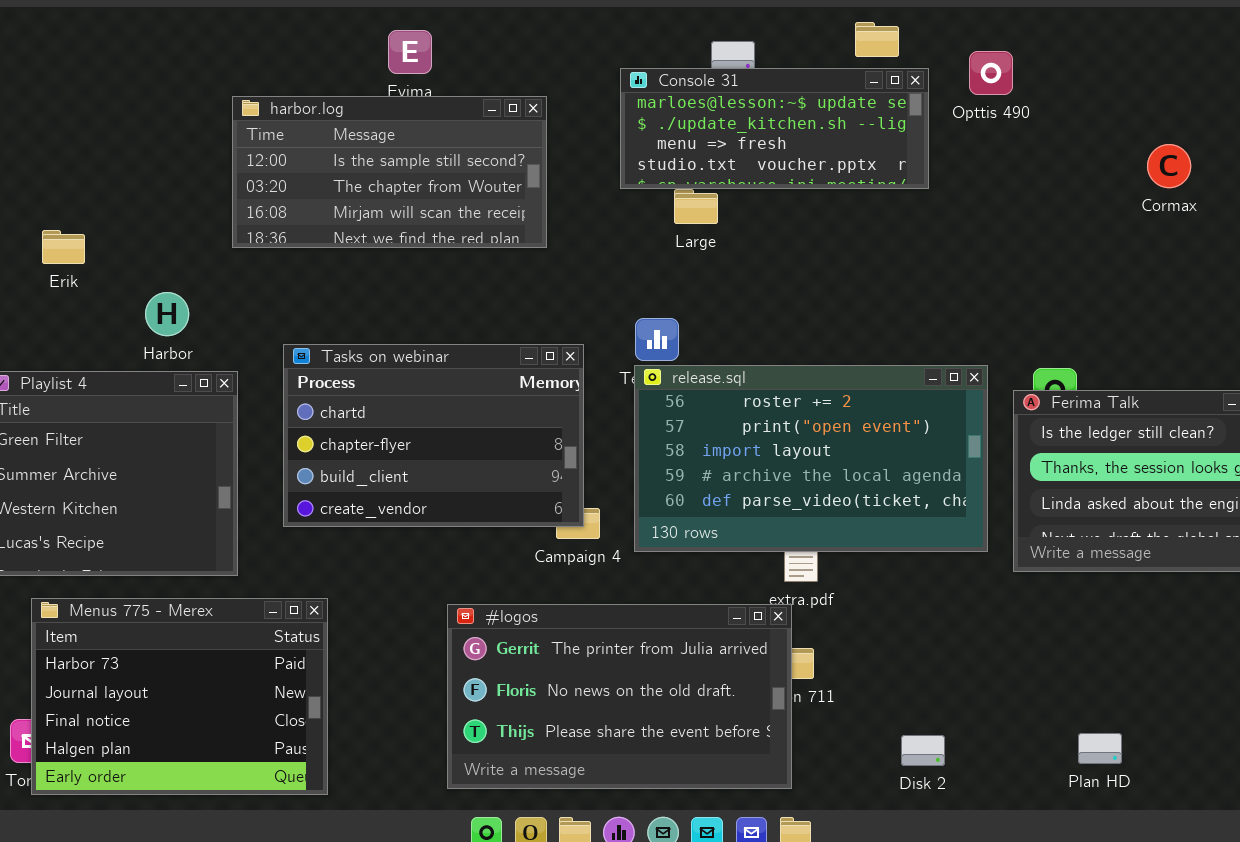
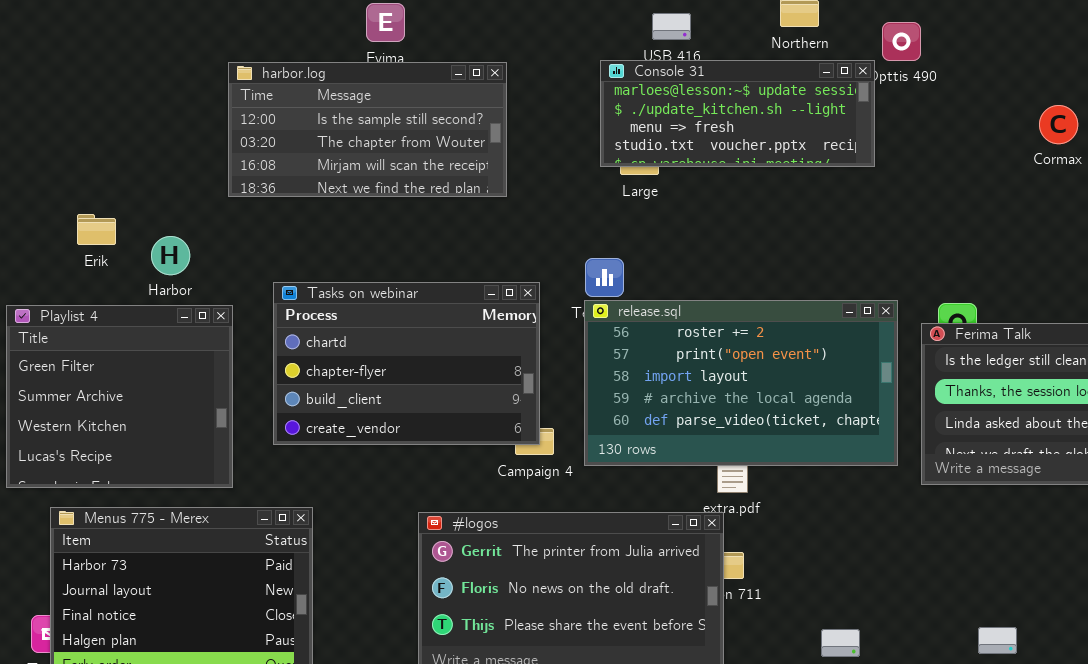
Console 31: [620,68,929,189] -> [600,60,875,167], moved
Erik: [42,230,85,264] -> [77,214,116,245], moved

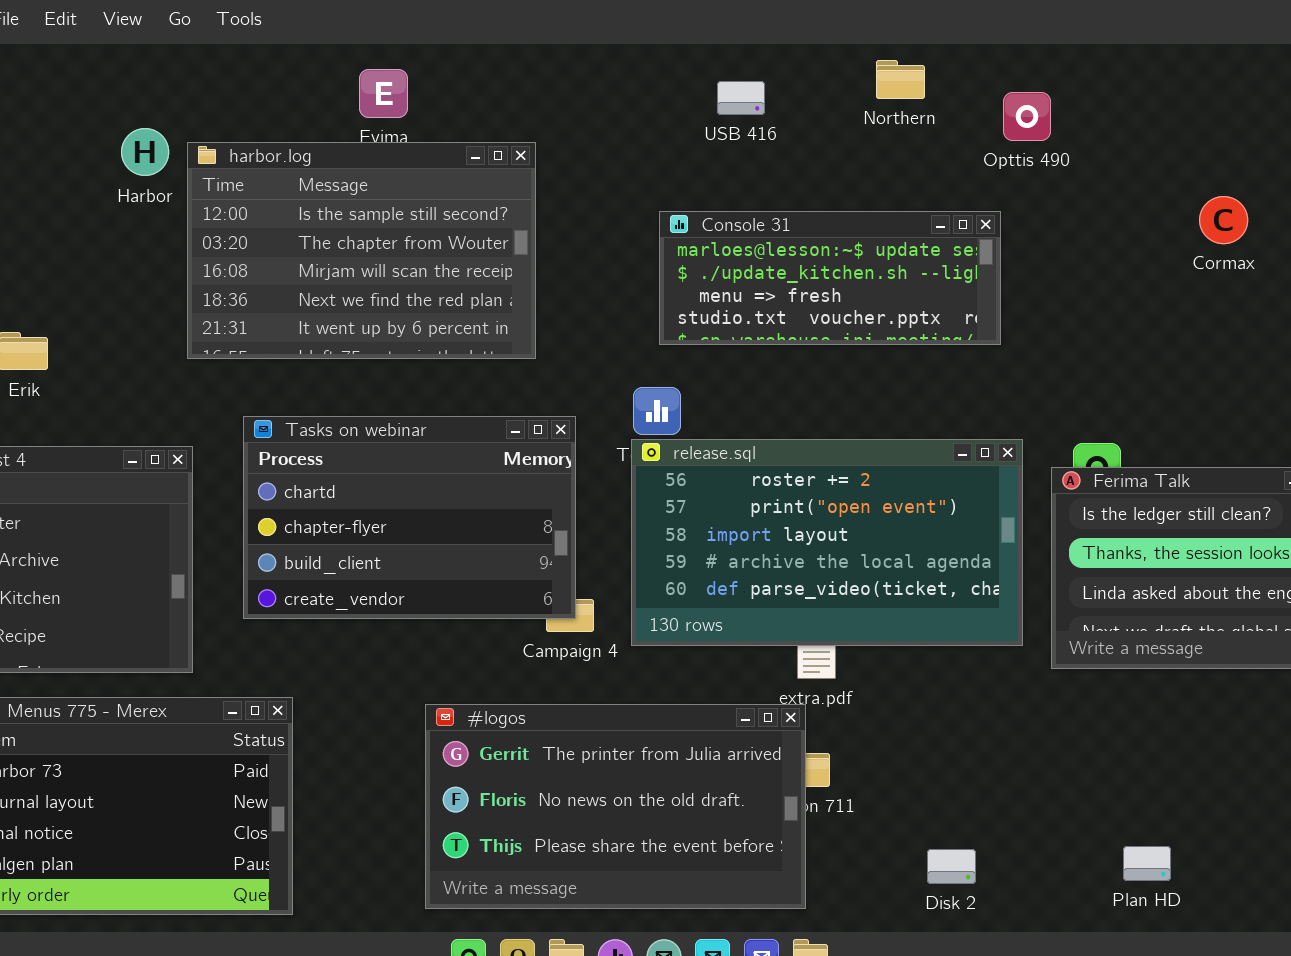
Console 31: [600,60,875,167] -> [659,211,1001,345], moved
harbor.log: [228,62,507,197] -> [187,142,536,359], resized
Harbor: [151,236,190,275] -> [121,128,169,176], moved

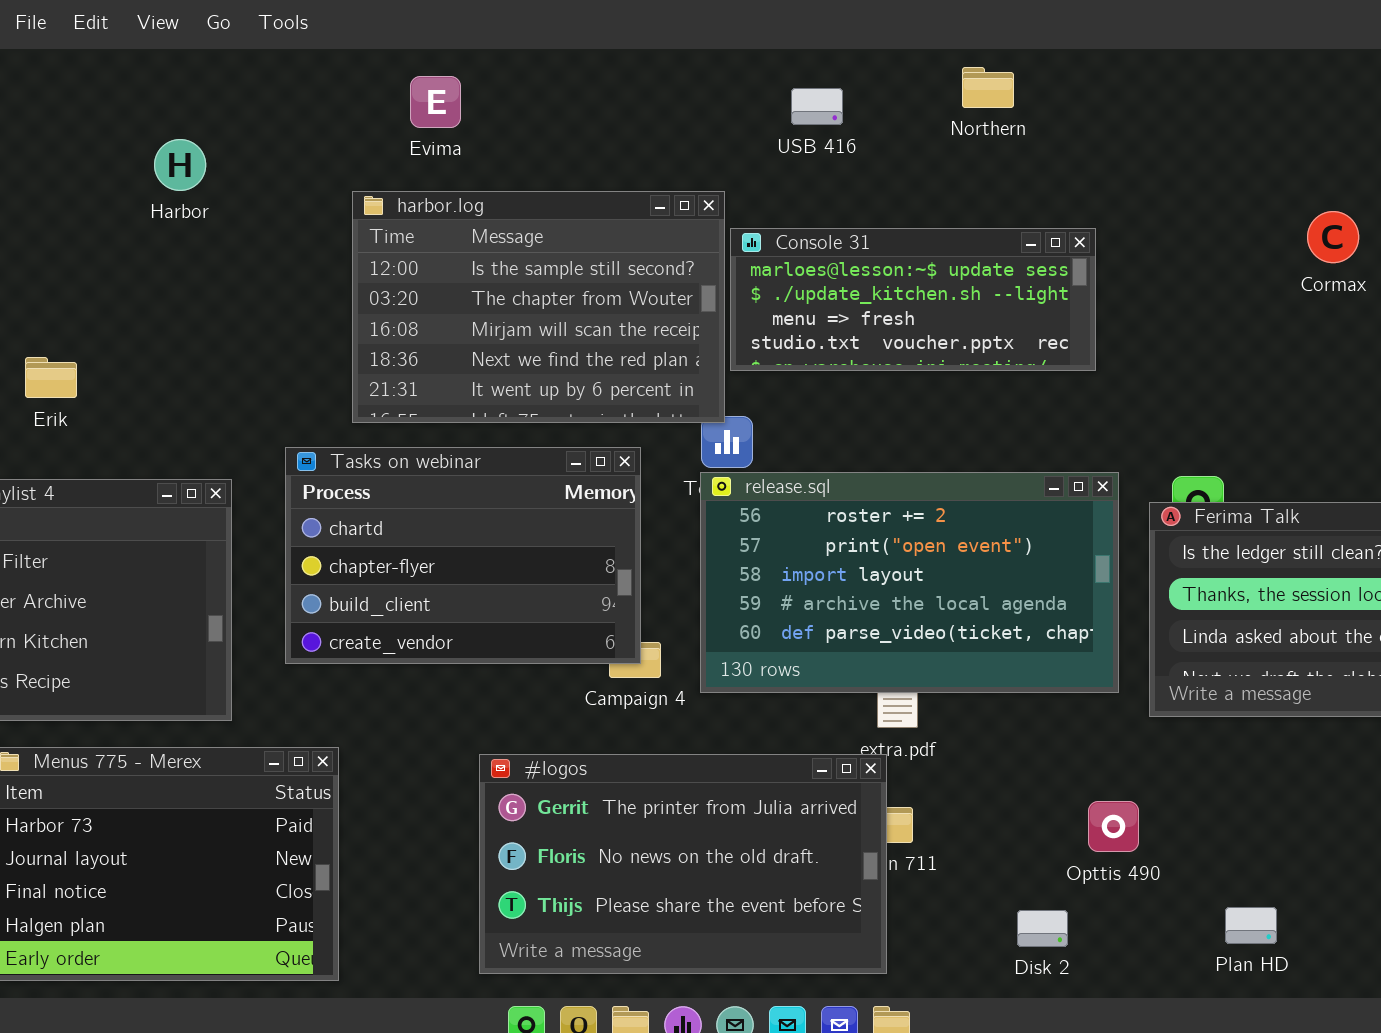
Opttis 490: [1003,92,1051,141] -> [1088,801,1139,852], moved
harbor.log: [187,142,536,359] -> [352,191,725,423], moved

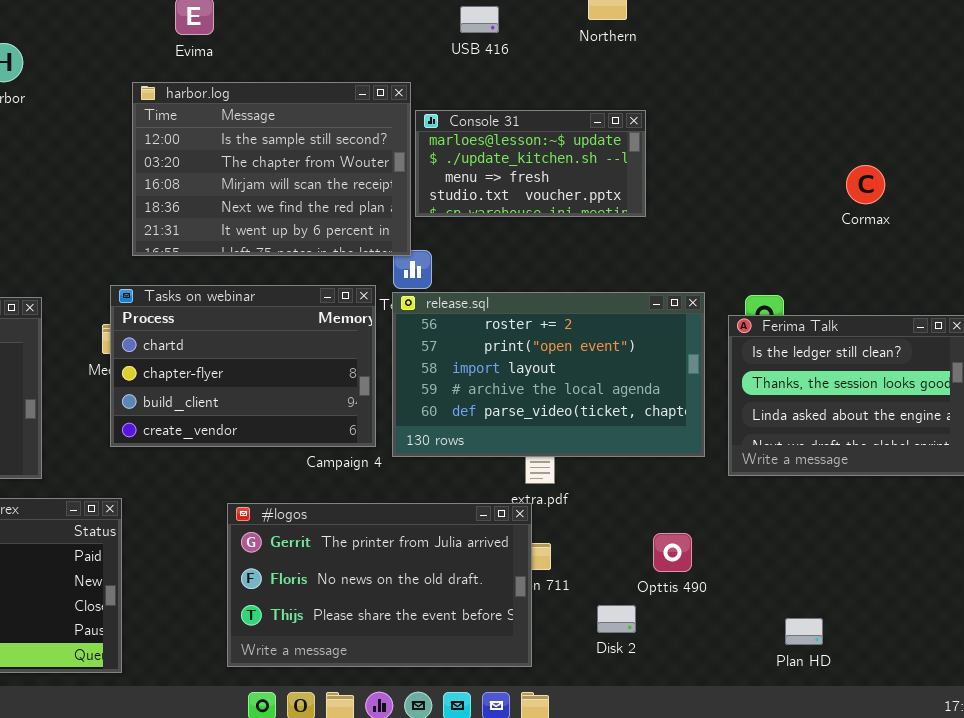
Cormax: [1307,211,1359,263] -> [846,165,885,204], moved
Console 31: [730,228,1096,371] -> [415,110,646,217], resized
Tasks on webinar: [285,447,641,664] -> [110,285,376,447], moved
Opttis 490: [1088,801,1139,852] -> [653,533,692,572], moved
Disk 2: [1017,910,1068,947] -> [597,605,636,633], moved

